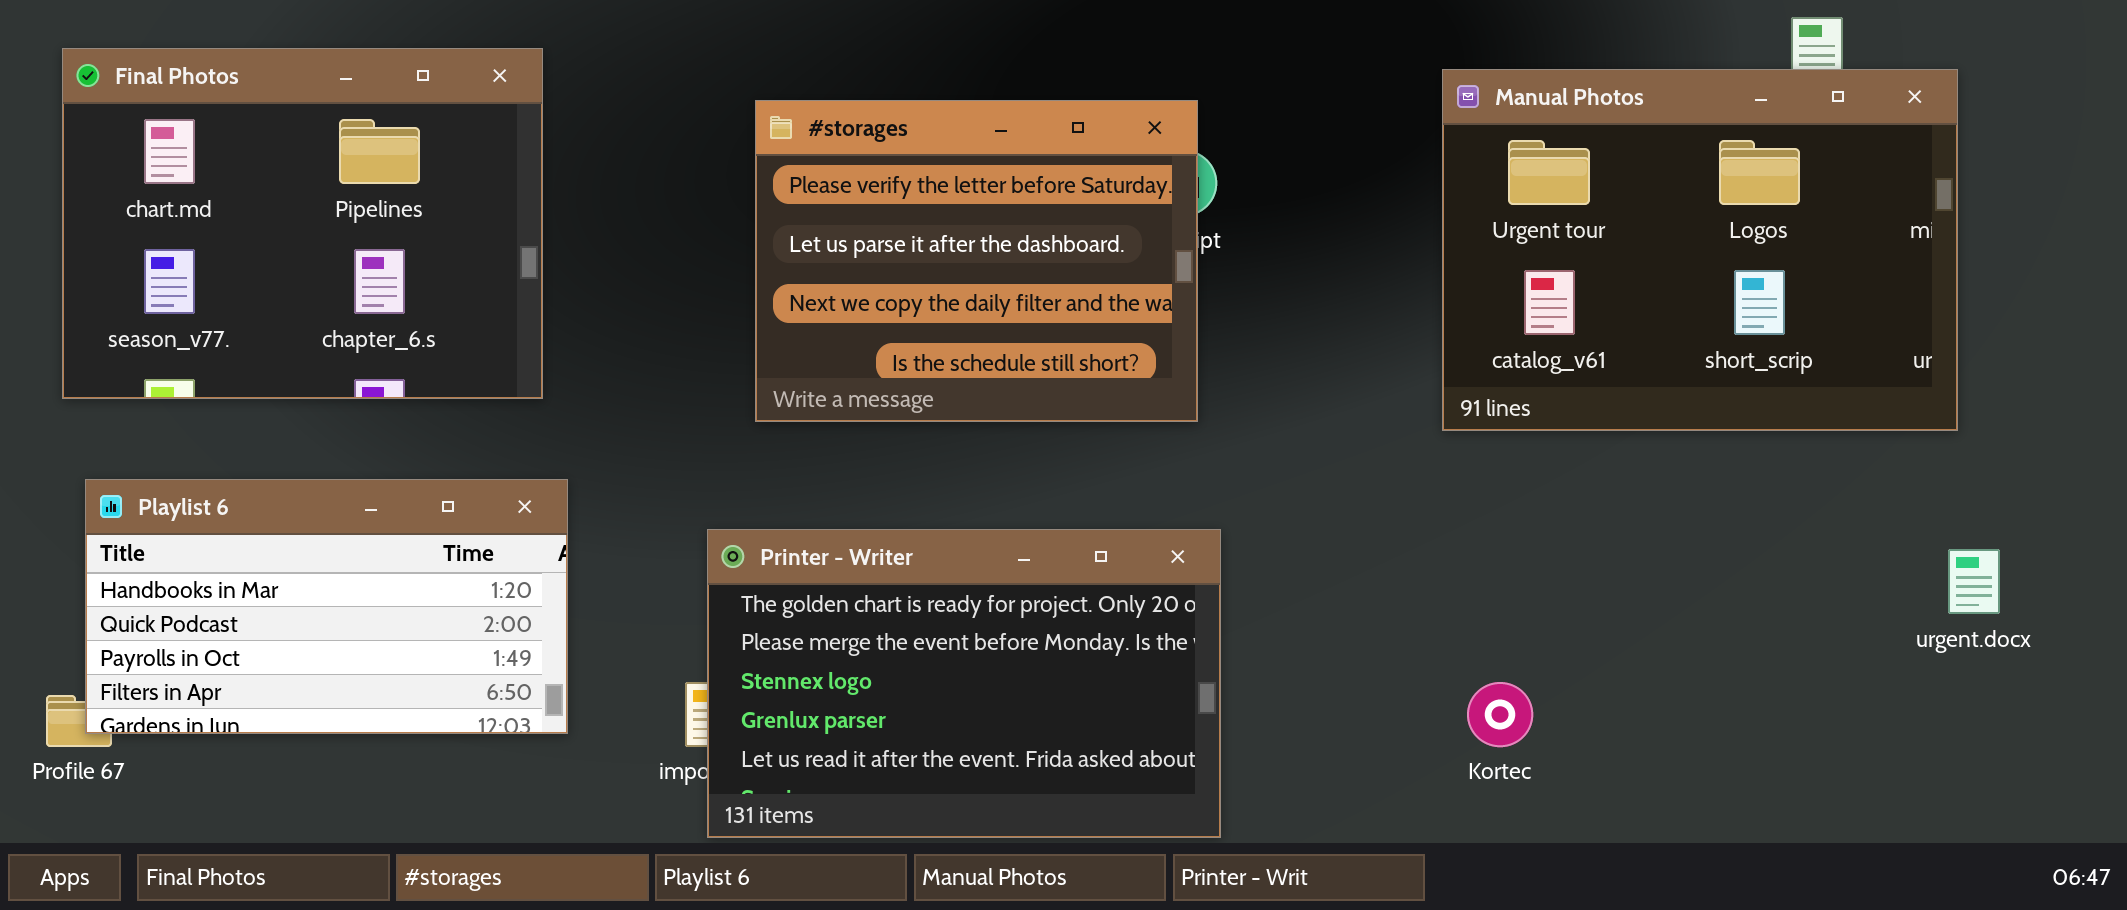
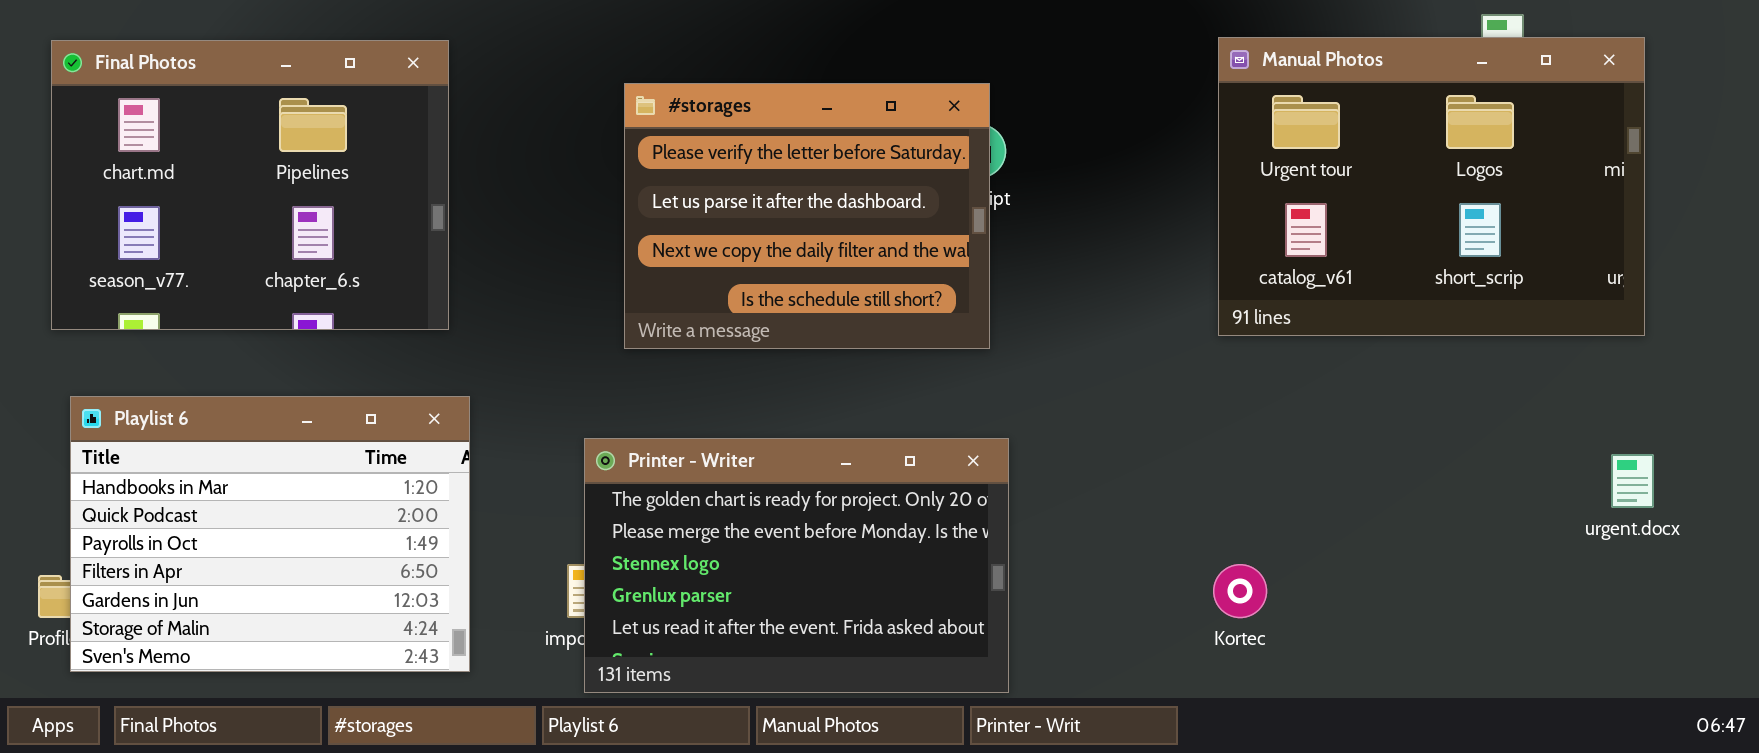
Manual Photos: [1442,69,1958,431] -> [1218,37,1645,336], moved
Playlist 6: [85,479,568,734] -> [70,396,470,672], resized

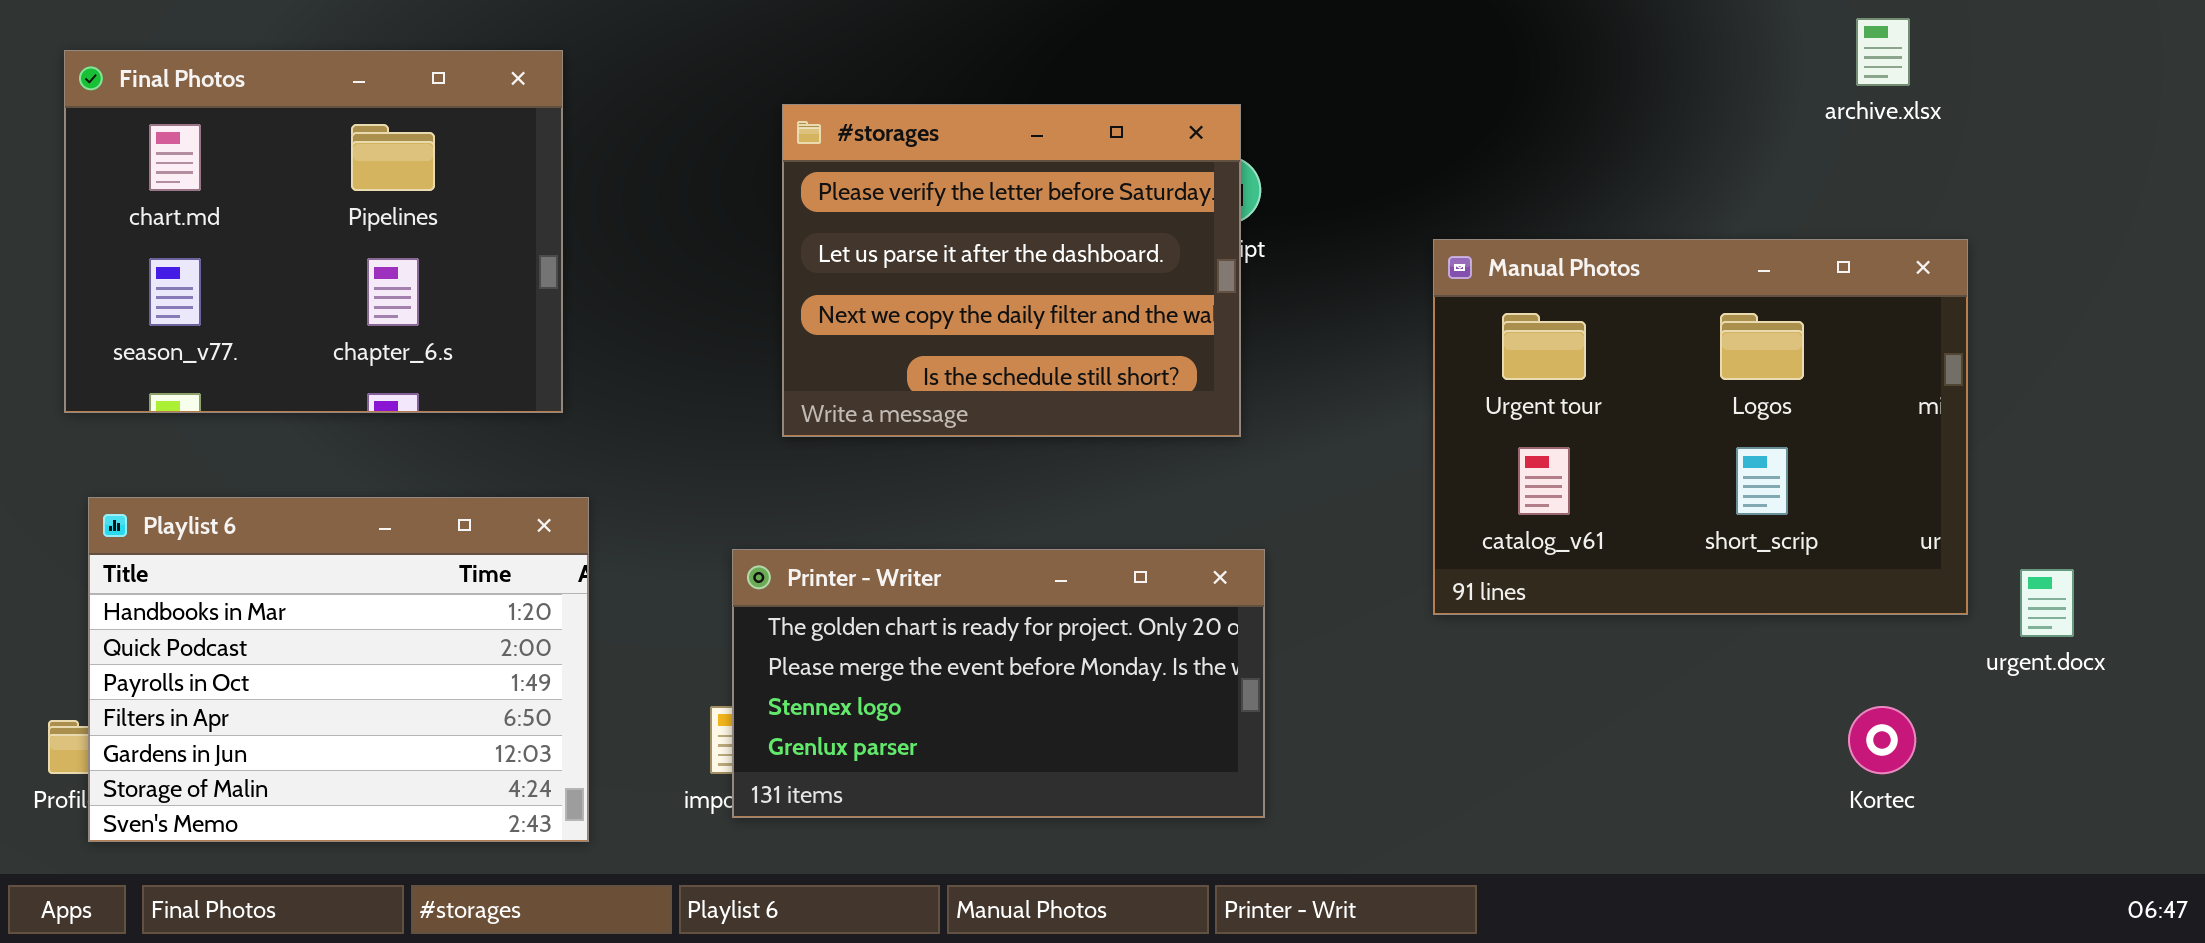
Manual Photos: [1218,37,1645,336] -> [1433,239,1968,615], moved
Printer - Writer: [584,438,1009,693] -> [732,549,1265,818], resized
Kortec: [1213,564,1267,618] -> [1848,706,1916,774], moved

